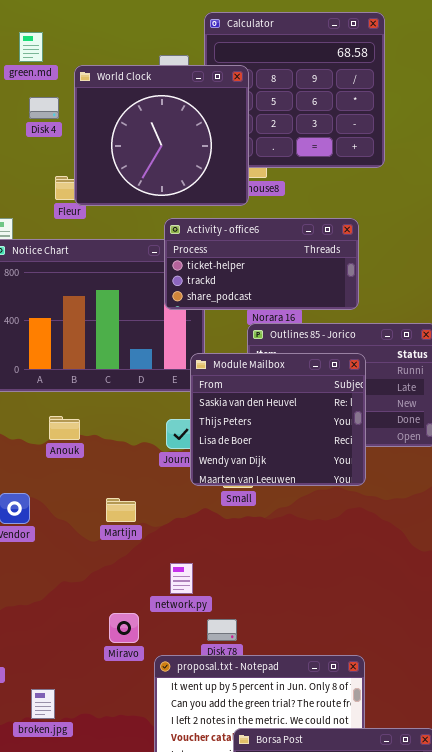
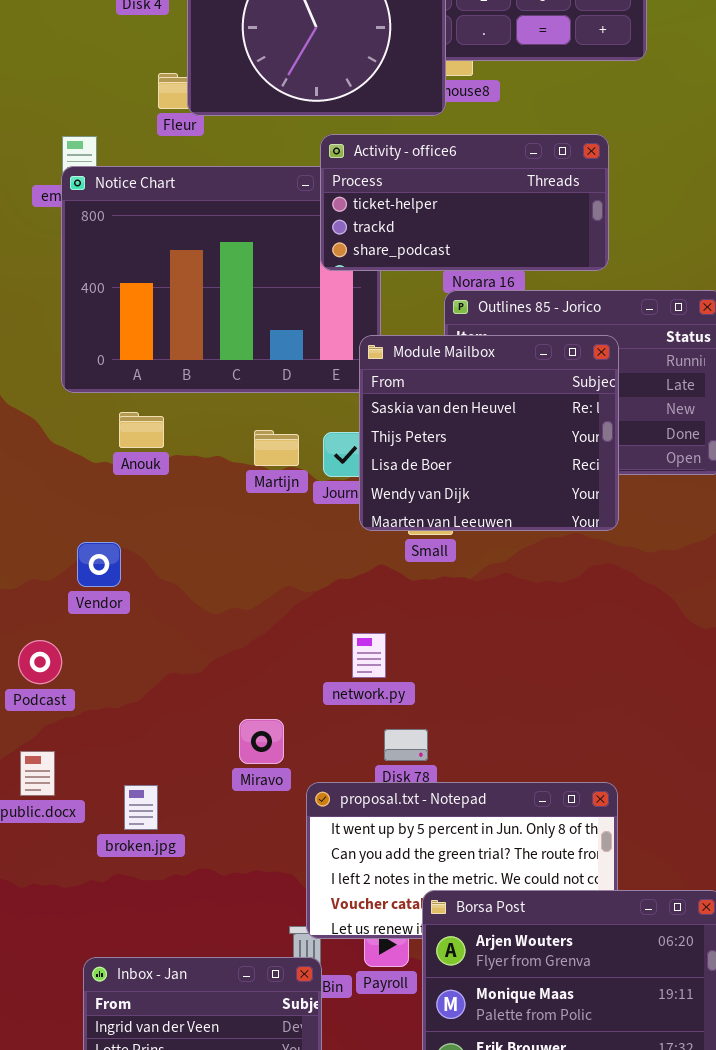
Anouk: [49,416,80,440] -> [119,412,164,448], moved
Martijn: [106,498,136,522] -> [254,430,299,466], moved
network.py: [170,563,193,594] -> [352,633,386,678], moved
broken.jpg: [31,689,55,719] -> [124,785,158,830], moved

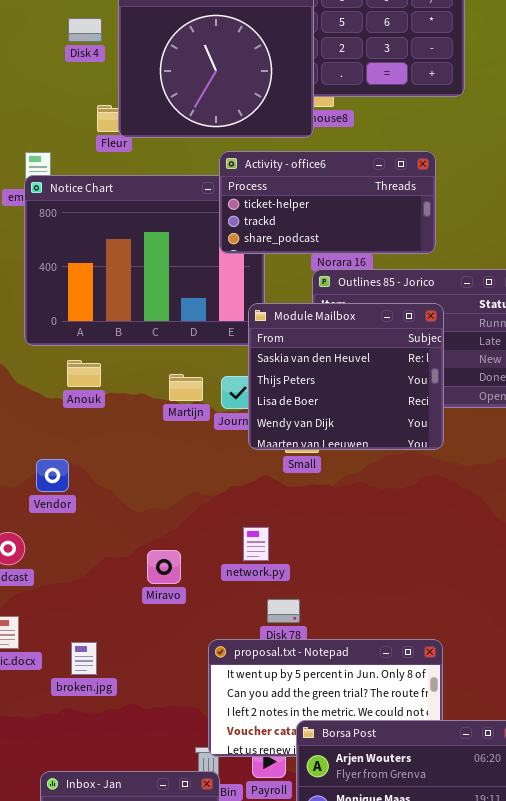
Miravo: [239,719,284,764] -> [147,550,181,584], moved

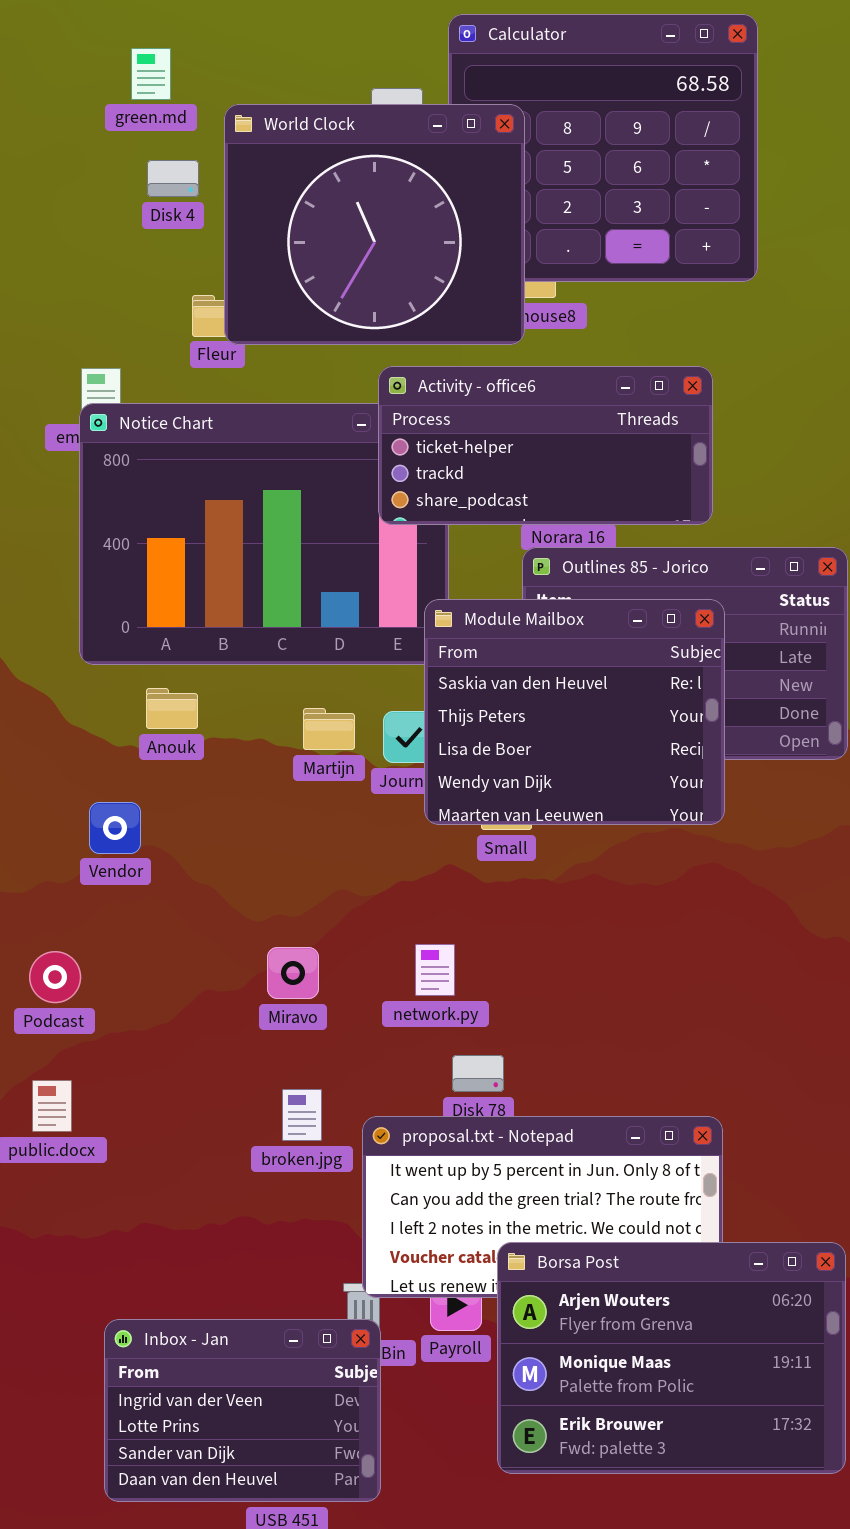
Vendor: [36,459,69,492] -> [89,802,141,854], moved
Miravo: [147,550,181,584] -> [267,947,319,999], moved
broken.jpg: [71,642,97,675] -> [282,1089,322,1141], moved

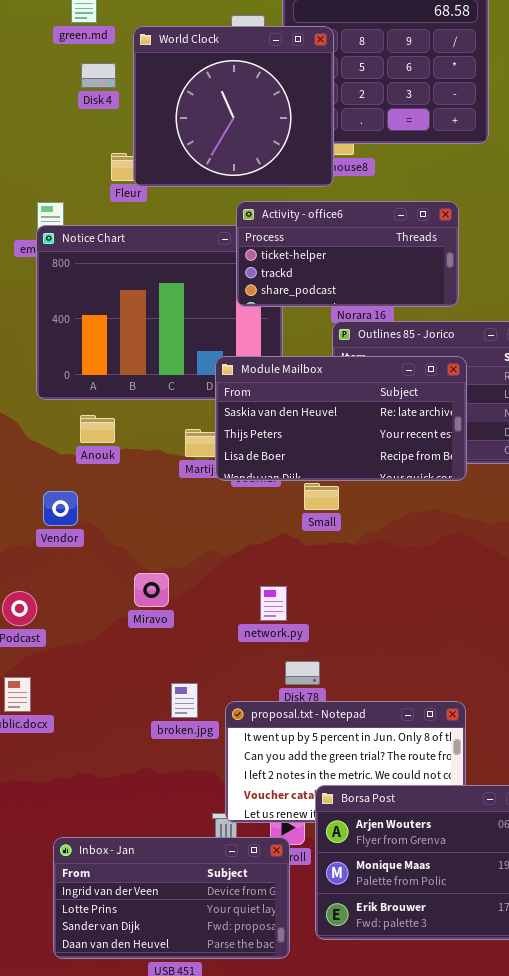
Module Mailbox: [424,599,725,825] -> [215,356,467,481], resized
Miravo: [267,947,319,999] -> [134,573,169,607], moved
Inbox - Jan: [104,1319,381,1502] -> [53,837,290,959], resized

